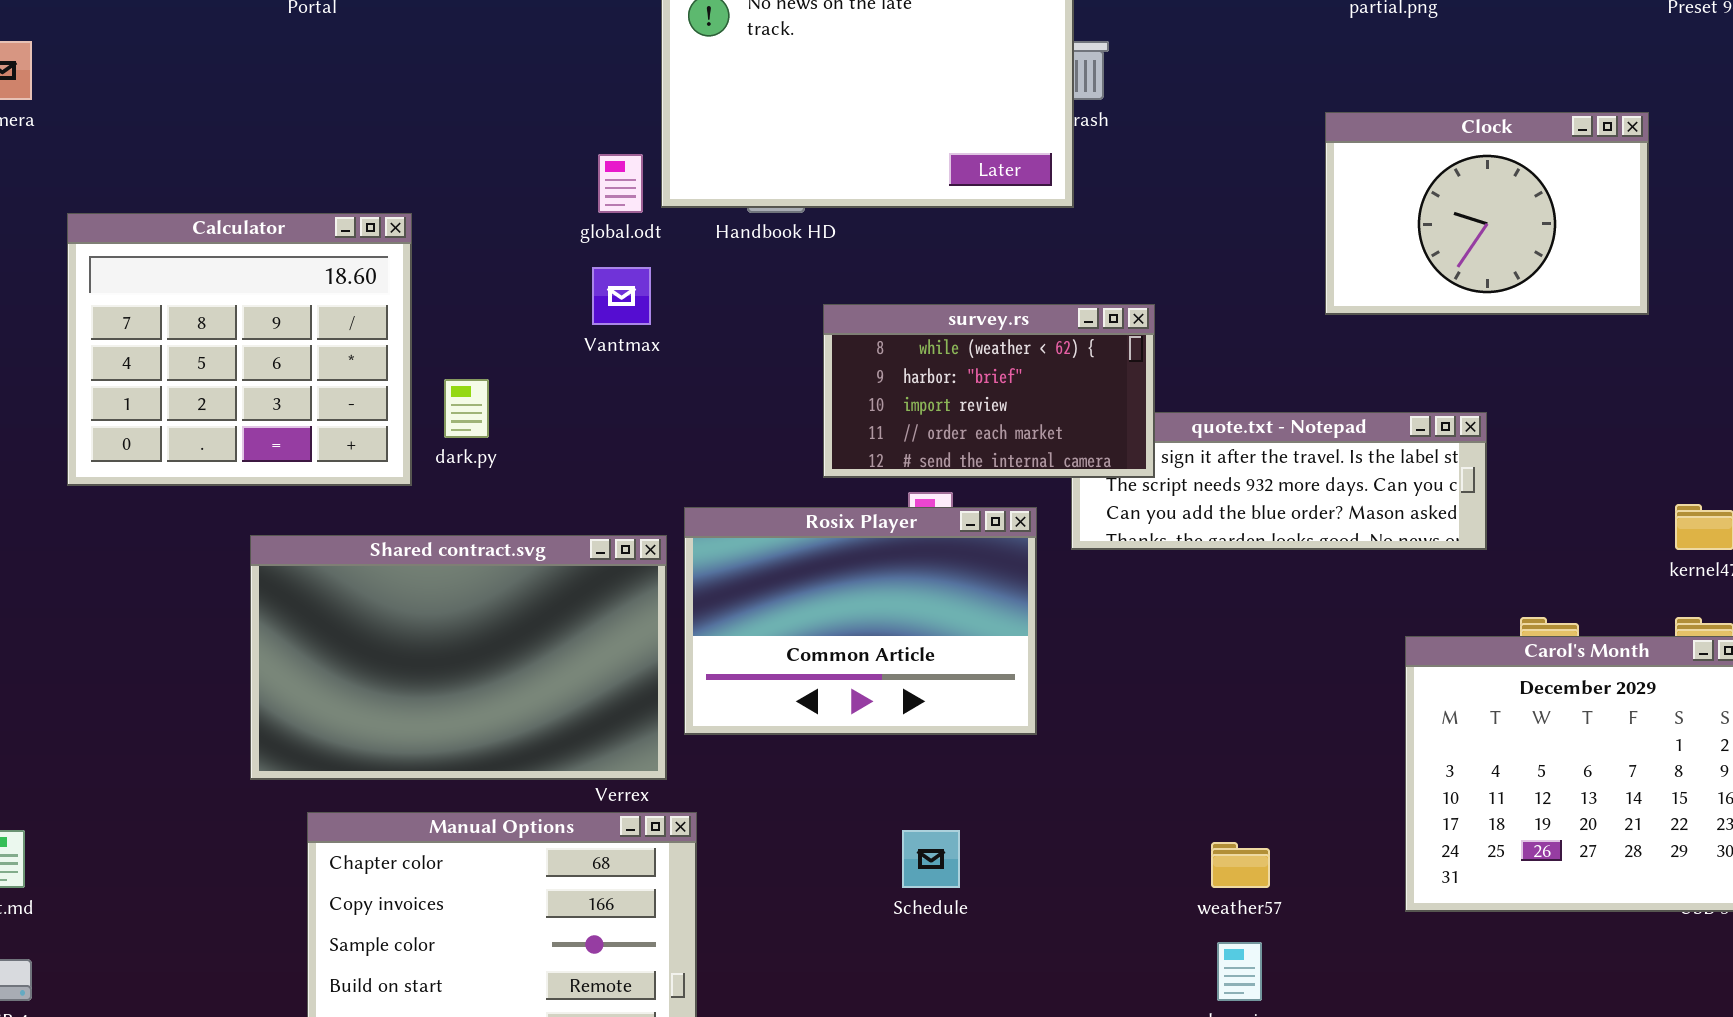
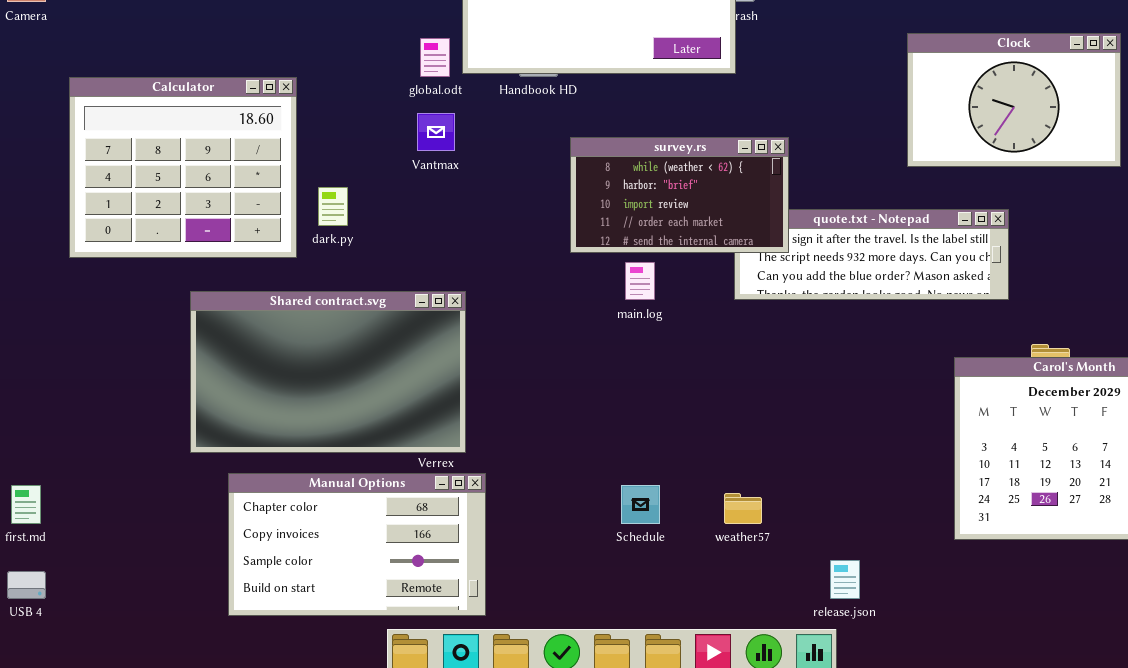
Clock: [1325,112,1649,315] -> [907,33,1121,167], moved
Rosix Player: [684,507,1037,735] -> none, closed
weather57: [1211,842,1270,888] -> [724,493,762,524], moved

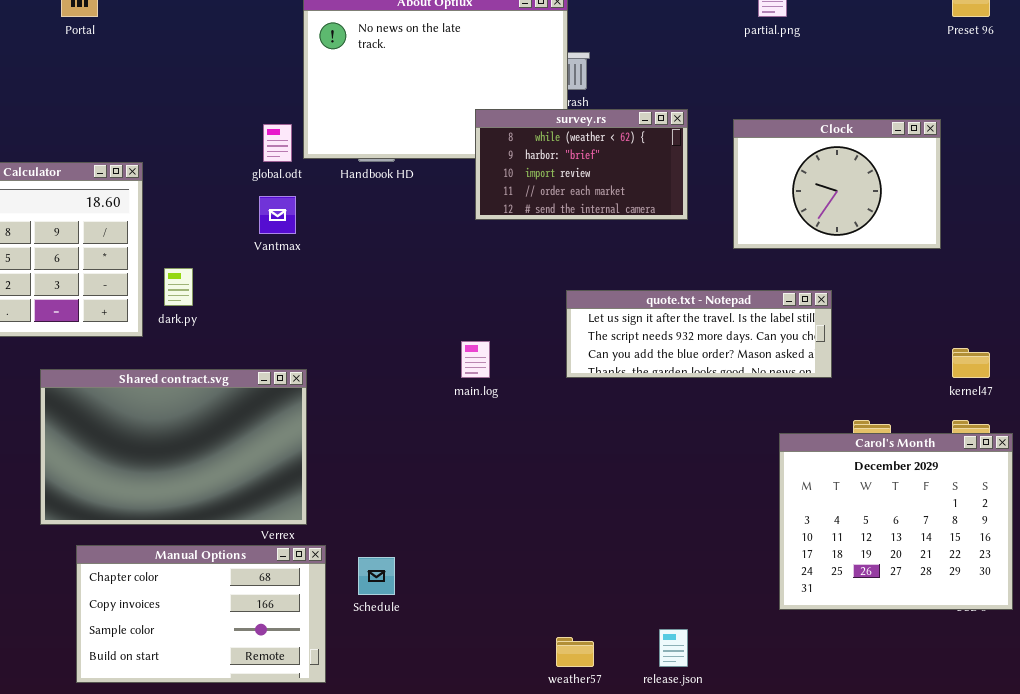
survey.rs: [570,137,789,253] -> [475,109,688,220], moved
Schedule: [621,485,660,524] -> [358,557,395,595], moved
weather57: [724,493,762,524] -> [556,637,594,667], moved

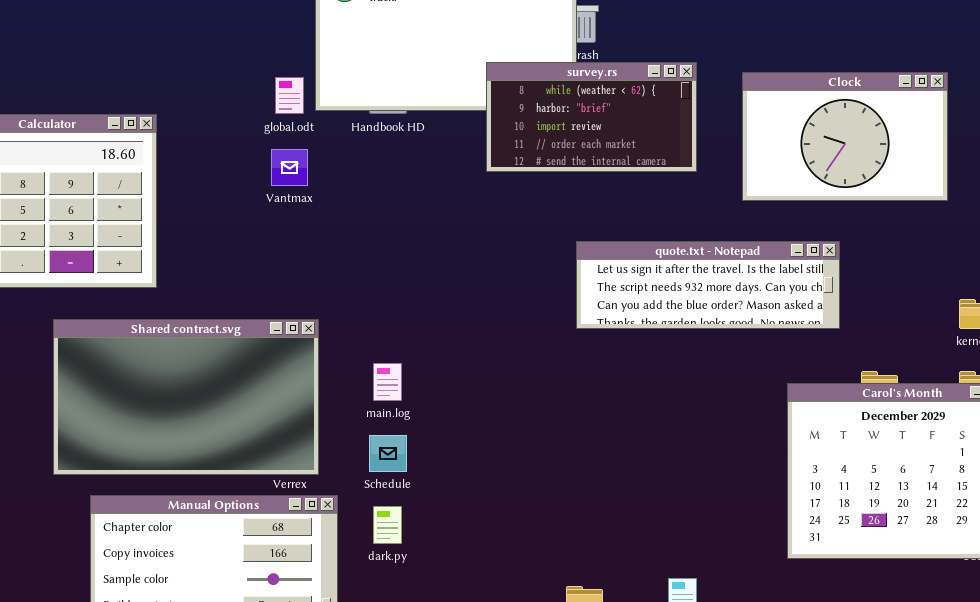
dark.py: [164,268,193,306] -> [373,506,402,544], moved
main.log: [461,341,490,378] -> [373,363,402,401], moved
Schedule: [358,557,395,595] -> [369,435,407,472], moved

